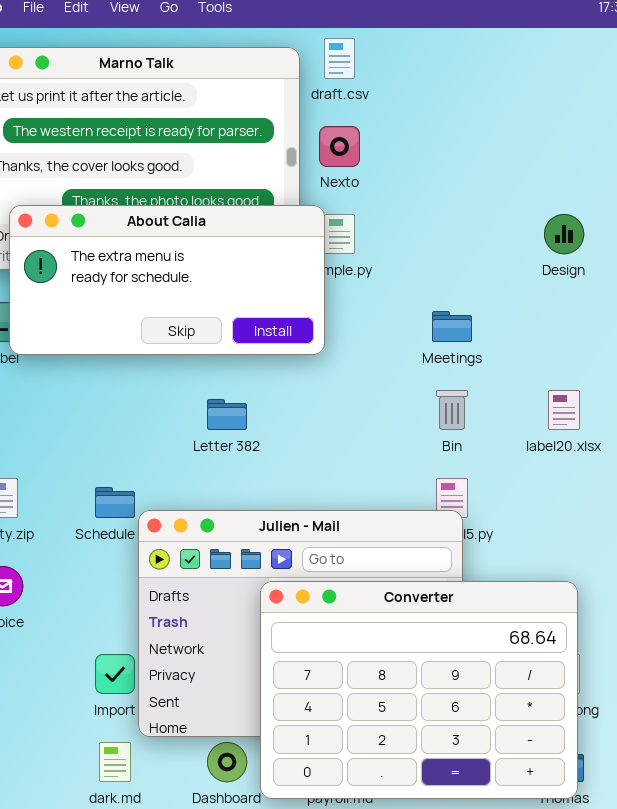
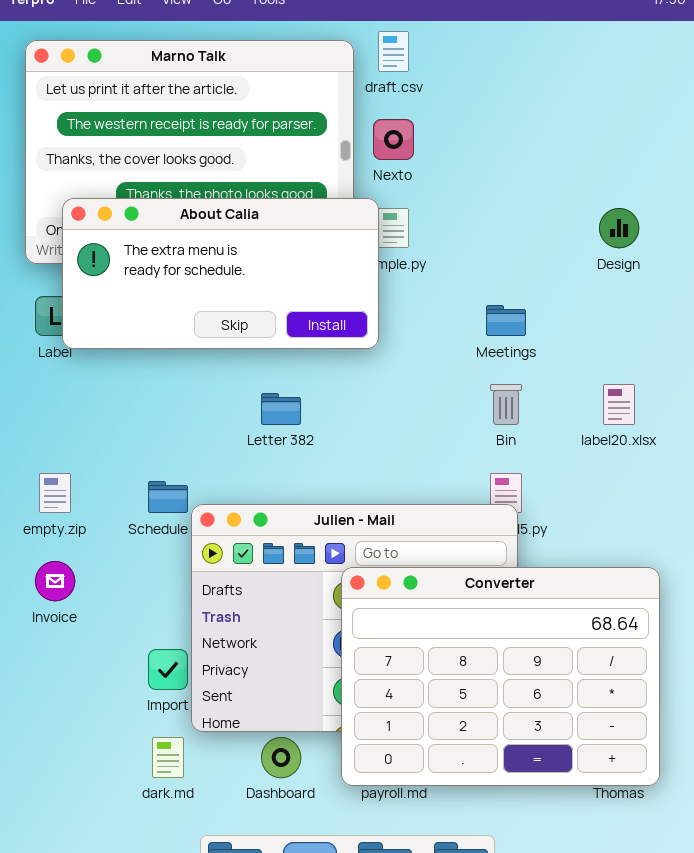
Converter: [260,581,578,799] -> [341,567,660,786], moved

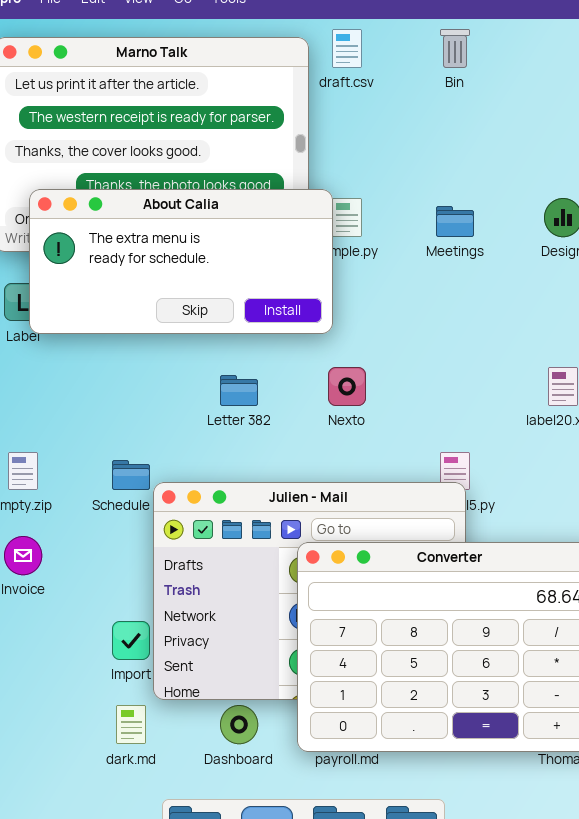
Nexto: [373,119,414,160] -> [328,367,366,406], moved
Meetings: [486,305,526,336] -> [436,206,474,237], moved
Bin: [490,384,522,425] -> [440,29,470,68], moved

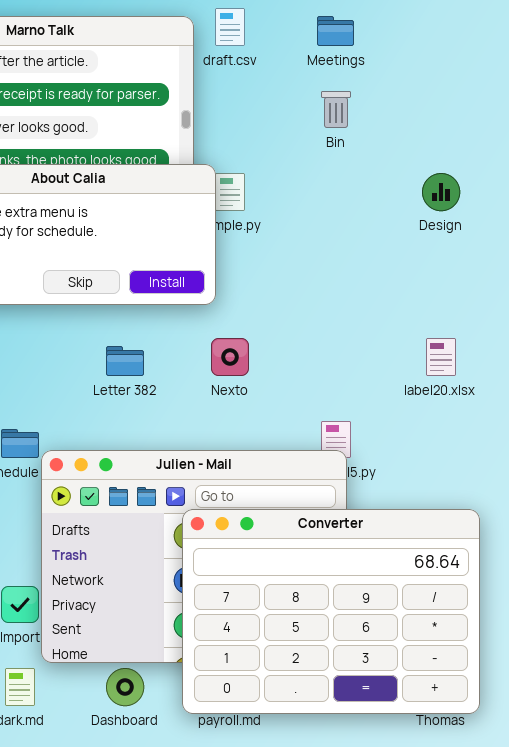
Bin: [440,29,470,68] -> [321,91,351,128], moved
Meetings: [436,206,474,237] -> [317,16,354,46], moved

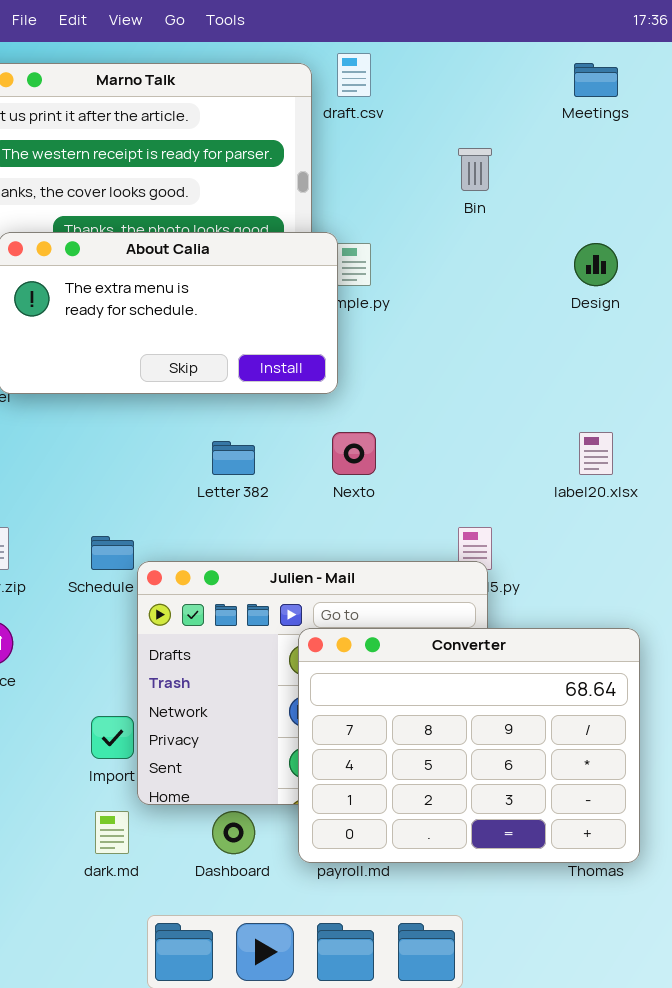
Meetings: [317,16,354,46] -> [574,63,618,97], moved

